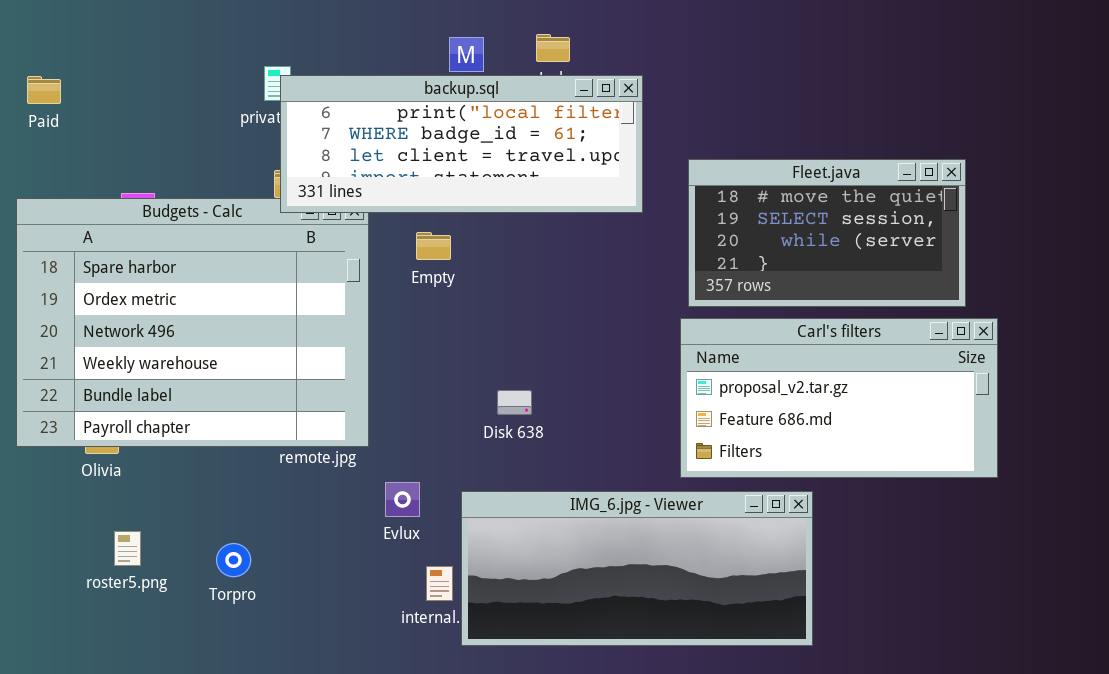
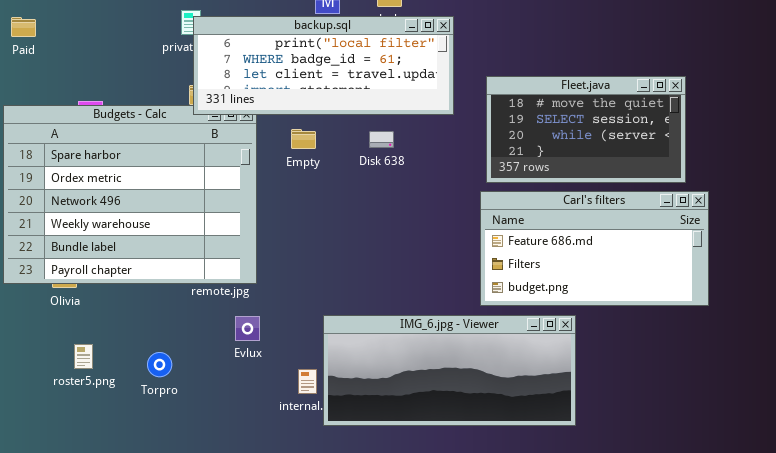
Carl's filters: [680,318,998,478] -> [480,191,709,306], scrolled down 1 row
Disk 638: [497,390,532,415] -> [369,131,394,148], moved
Evlux: [385,482,420,517] -> [235,316,260,341], moved

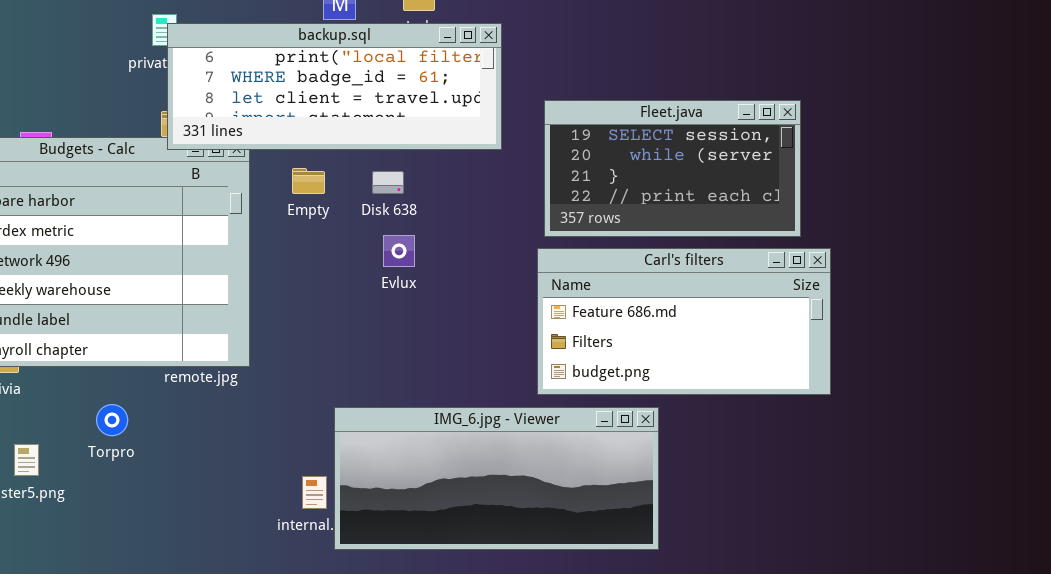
Fleet.java: [486,76,686,183] -> [544,100,801,237], scrolled down 1 row
Disk 638: [369,131,394,148] -> [372,171,404,194], moved
Evlux: [235,316,260,341] -> [383,235,415,267], moved
Torpro: [147,352,172,377] -> [96,404,128,436], moved

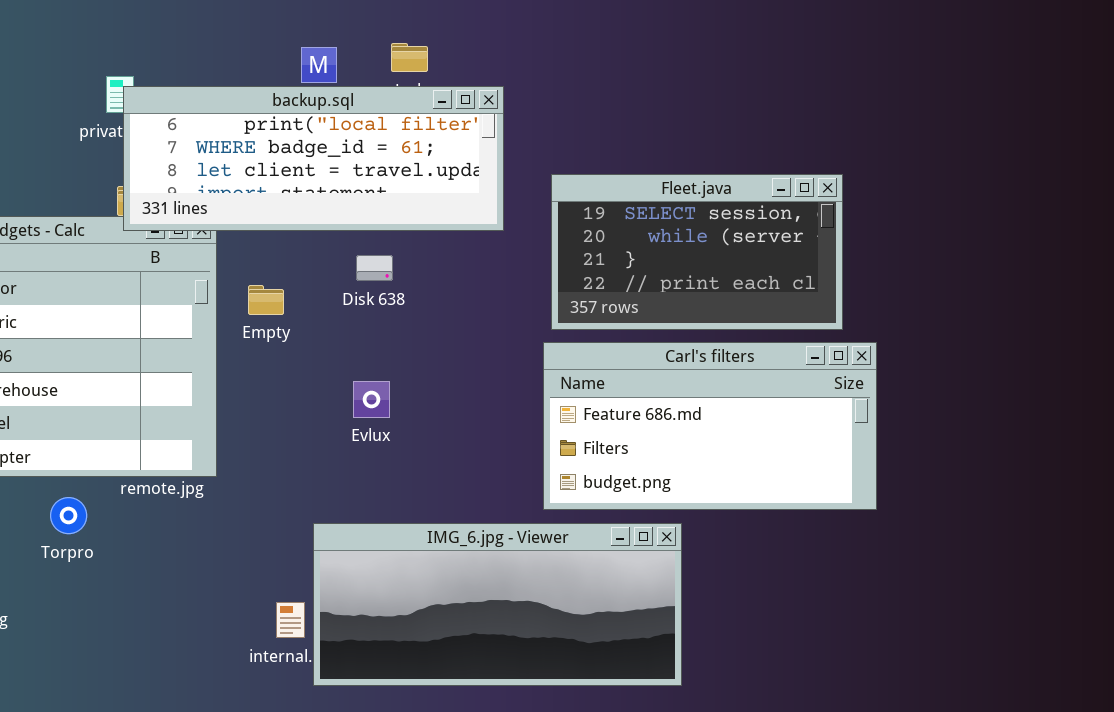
Empty: [292,168,325,194] -> [248,285,284,315], moved
Evlux: [383,235,415,267] -> [353,381,390,418], moved
Torpro: [96,404,128,436] -> [50,497,87,534], moved

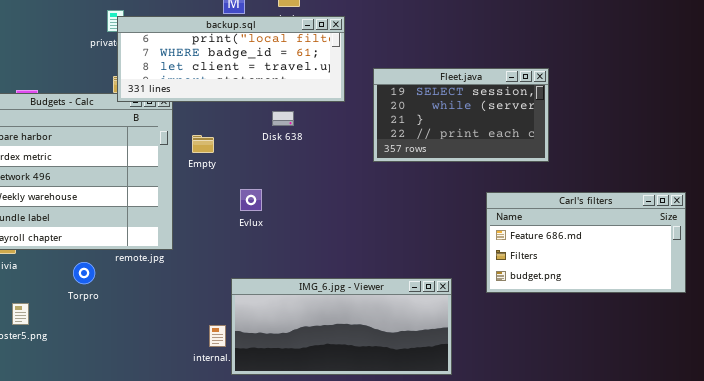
Disk 638: [356,255,393,281] -> [272,111,294,126], moved
Carl's filters: [543,342,877,510] -> [486,192,686,293], moved
Evlux: [353,381,390,418] -> [240,189,262,211], moved

